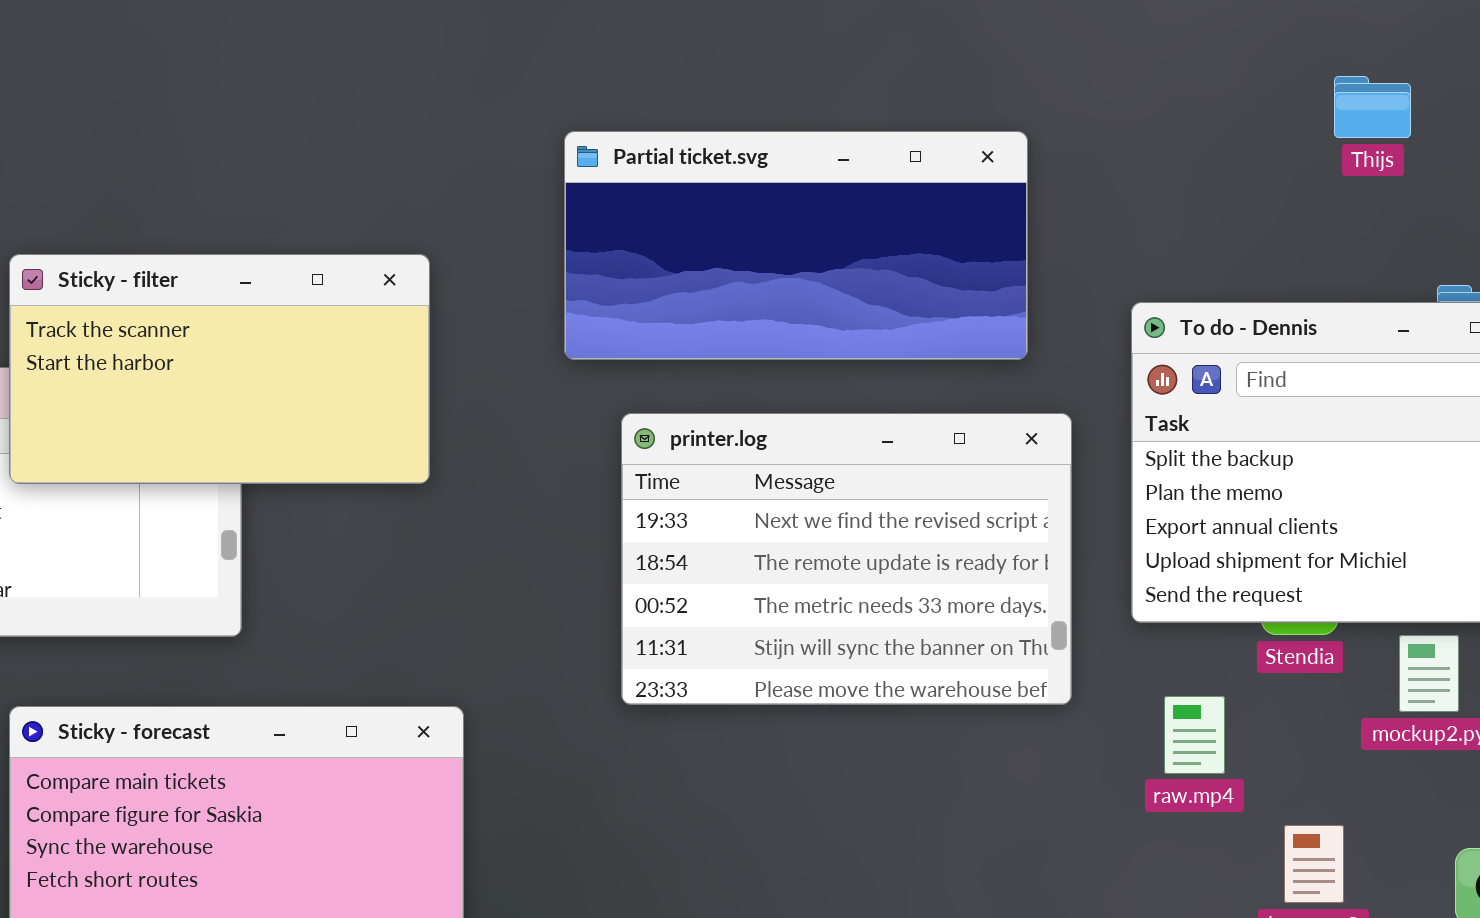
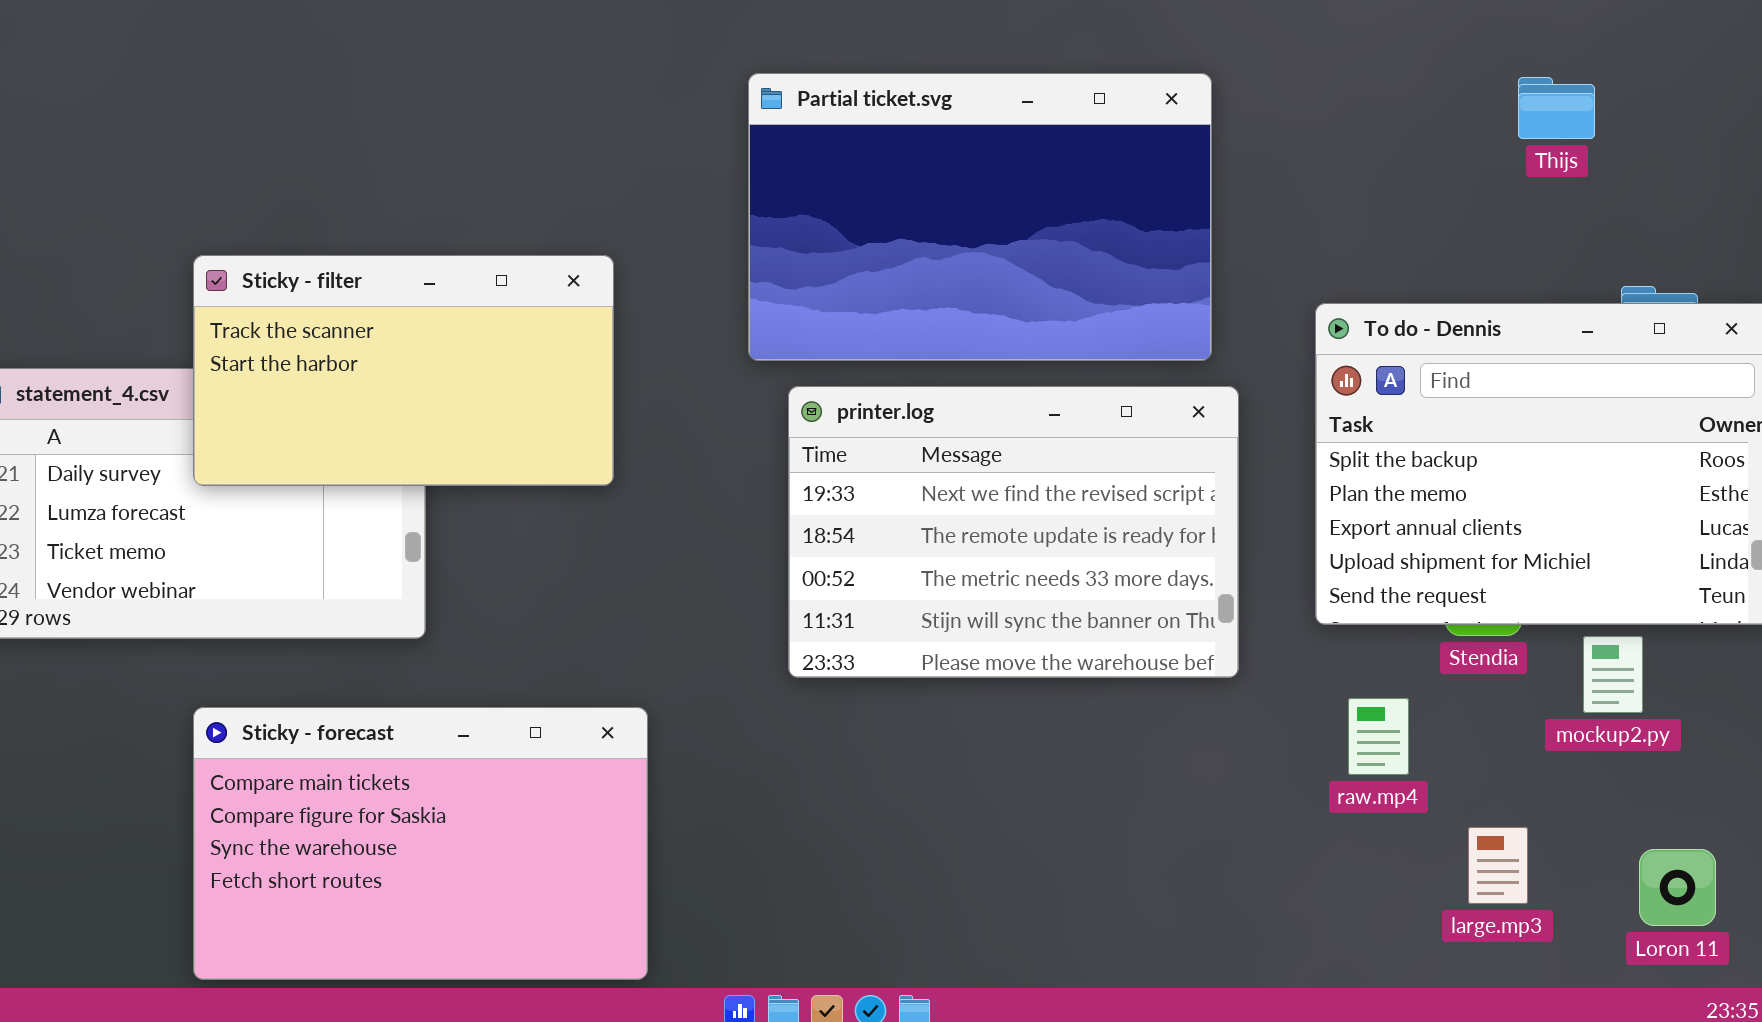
Partial ticket.svg: [564,131,1028,360] -> [748,73,1212,361], resized
printer.log: [621,413,1072,705] -> [788,386,1239,678], moved

